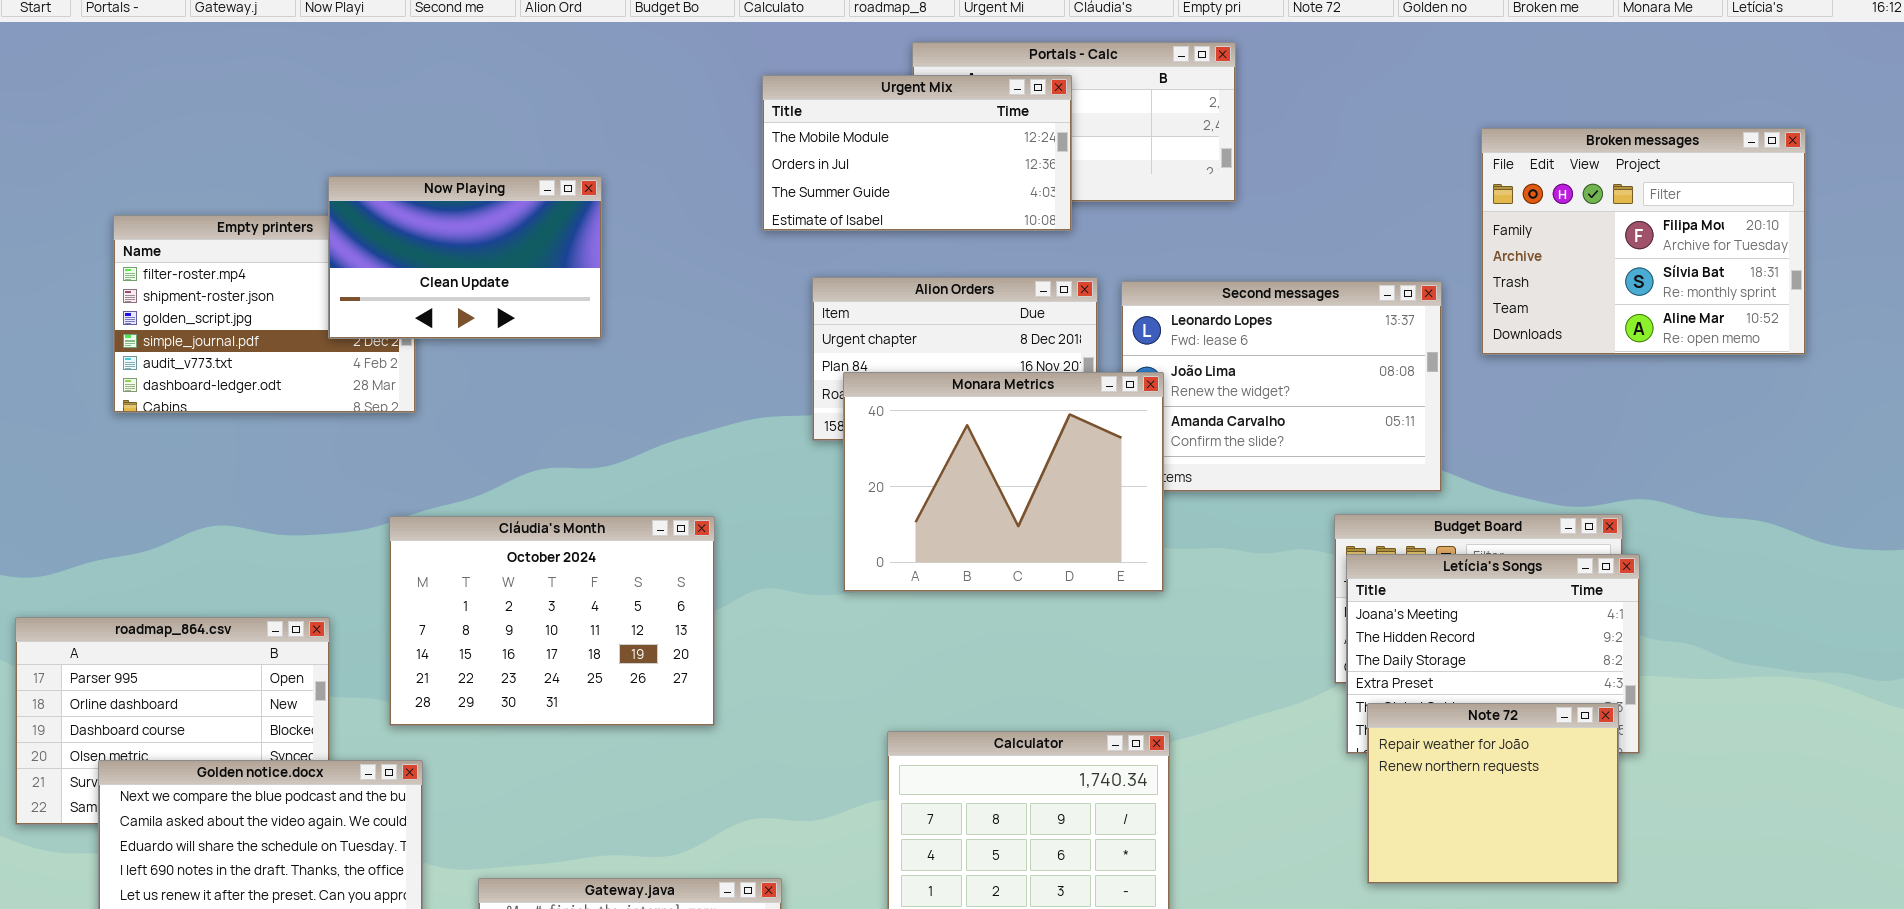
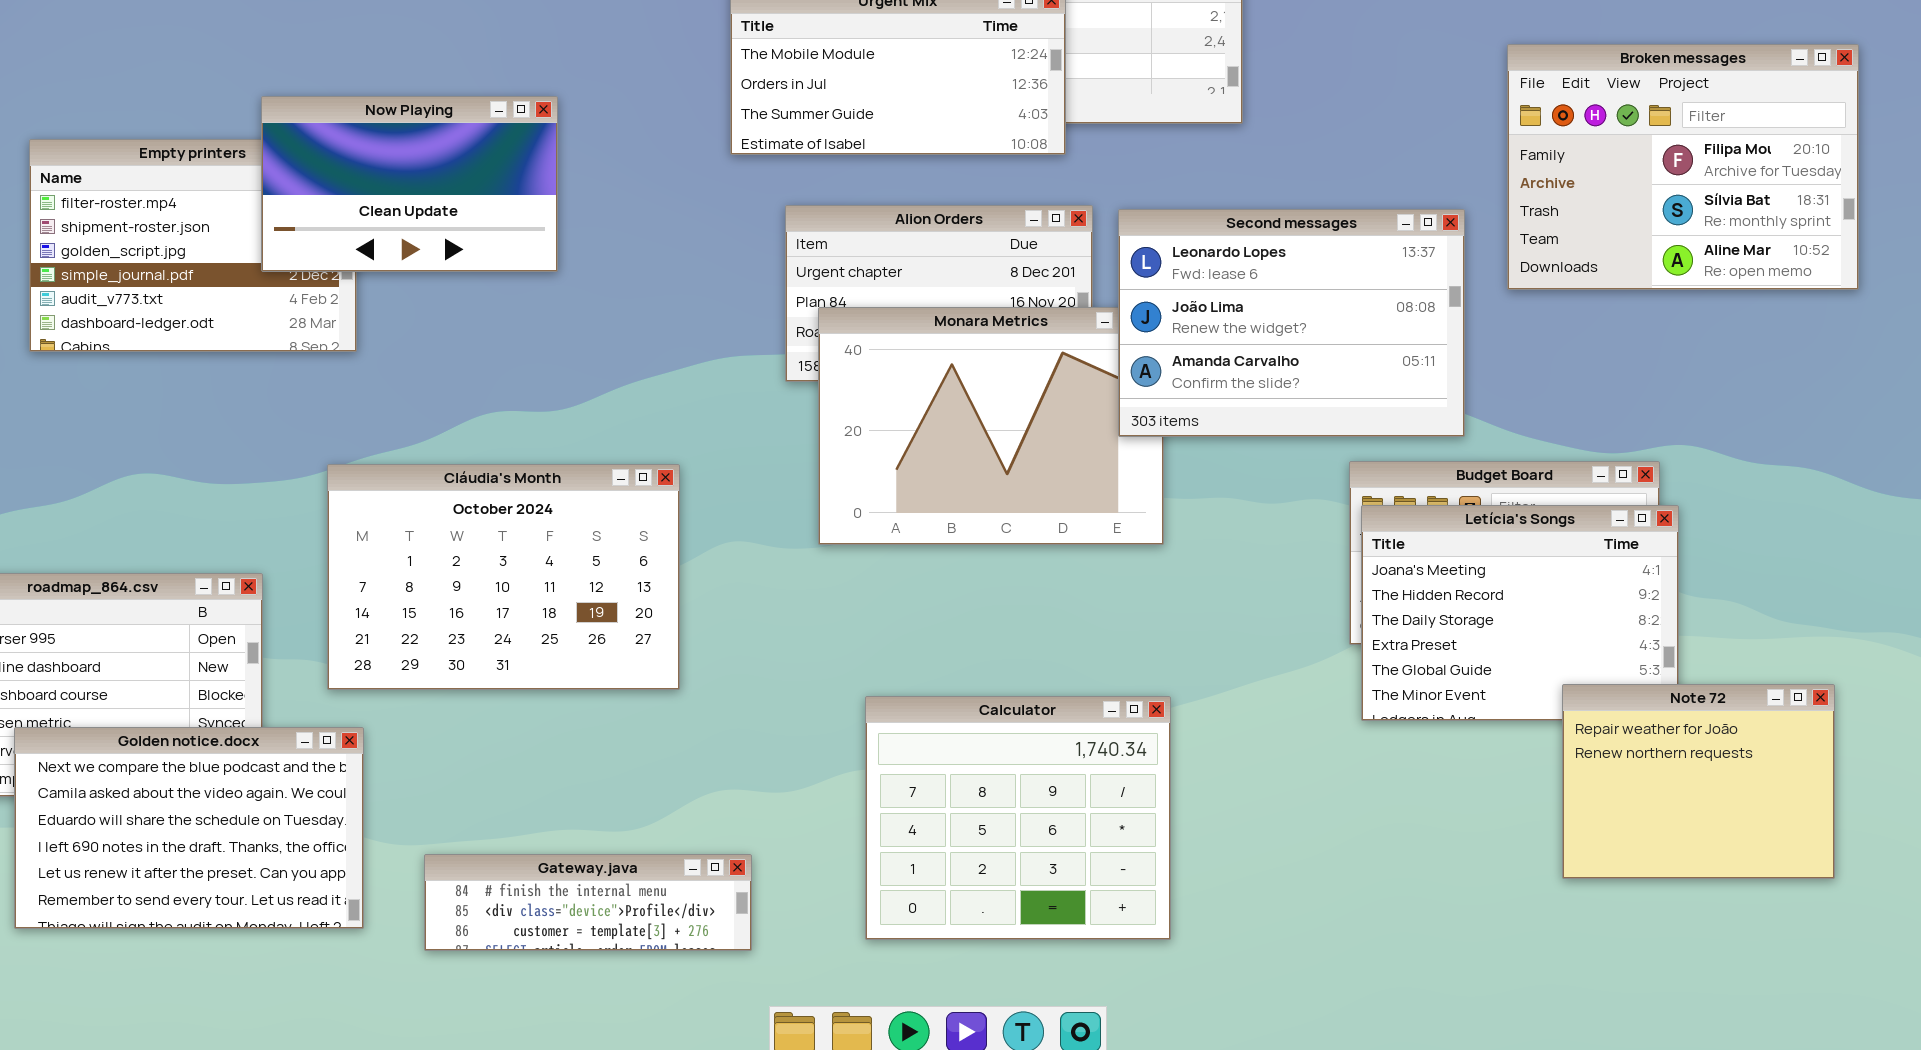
Second messages: [1121,281,1442,492] -> [1118,209,1465,437], raised
Note 72: [1367,703,1619,884] -> [1562,684,1835,879], moved

